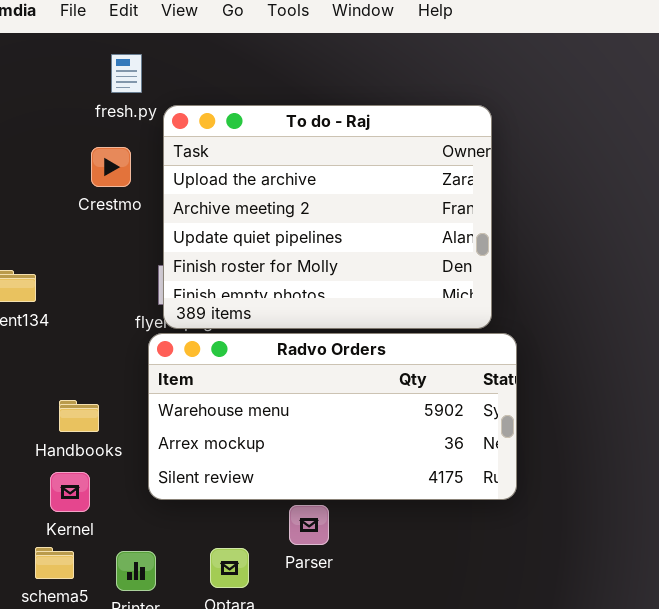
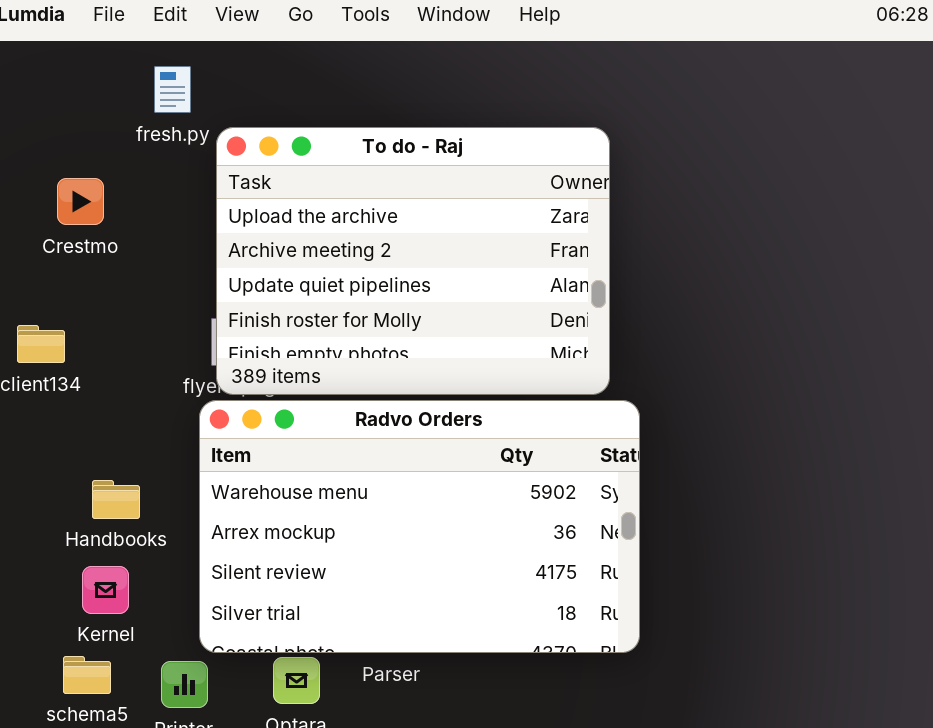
Crestmo: [91,147,131,187] -> [57,178,104,225], moved
Radvo Orders: [148,333,517,500] -> [199,400,640,653], resized

